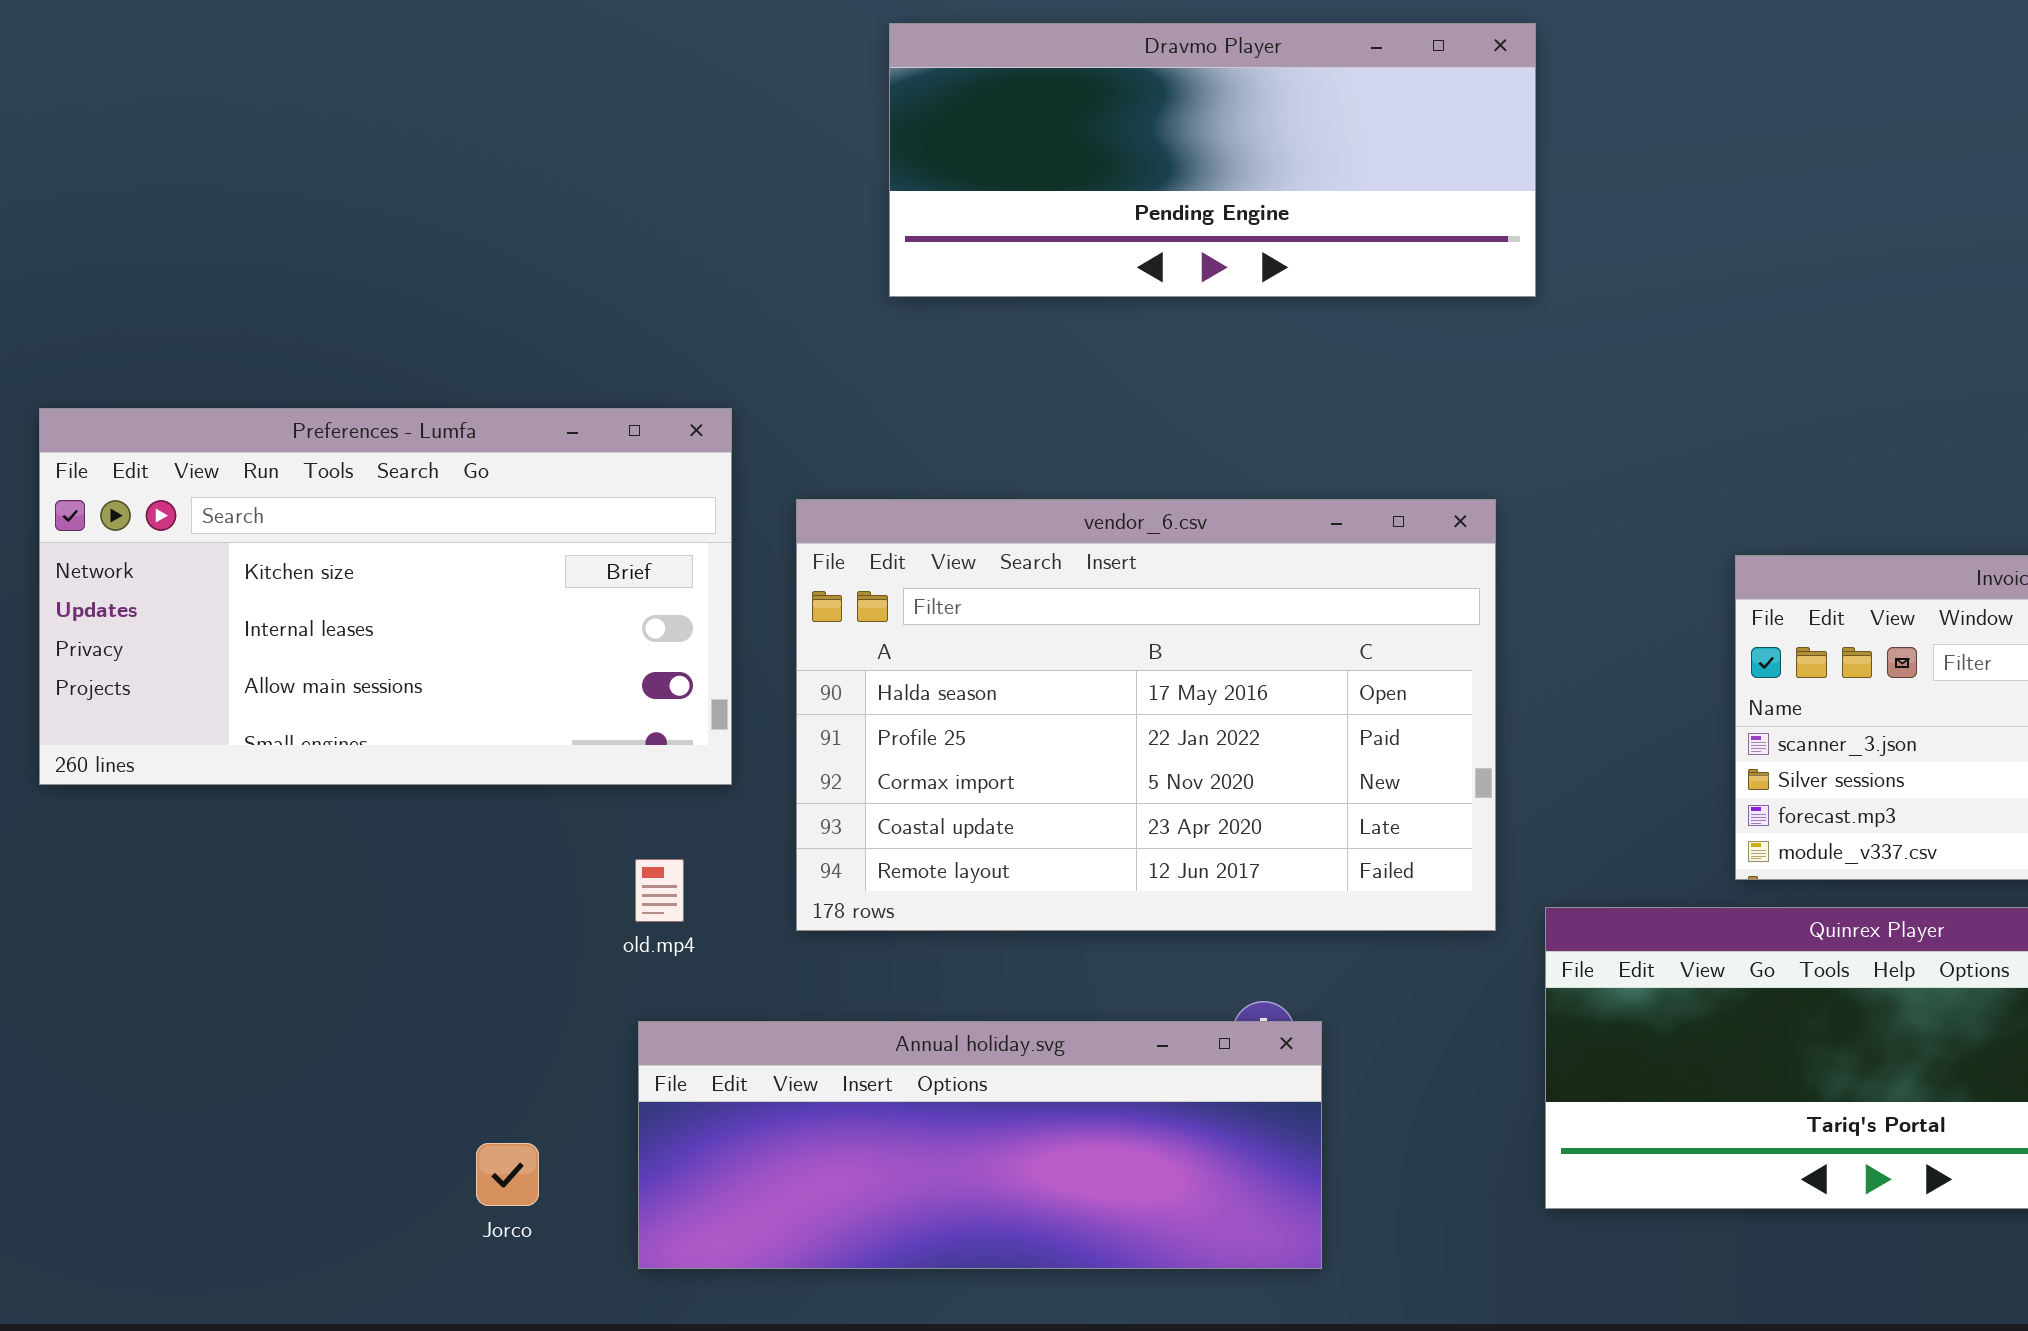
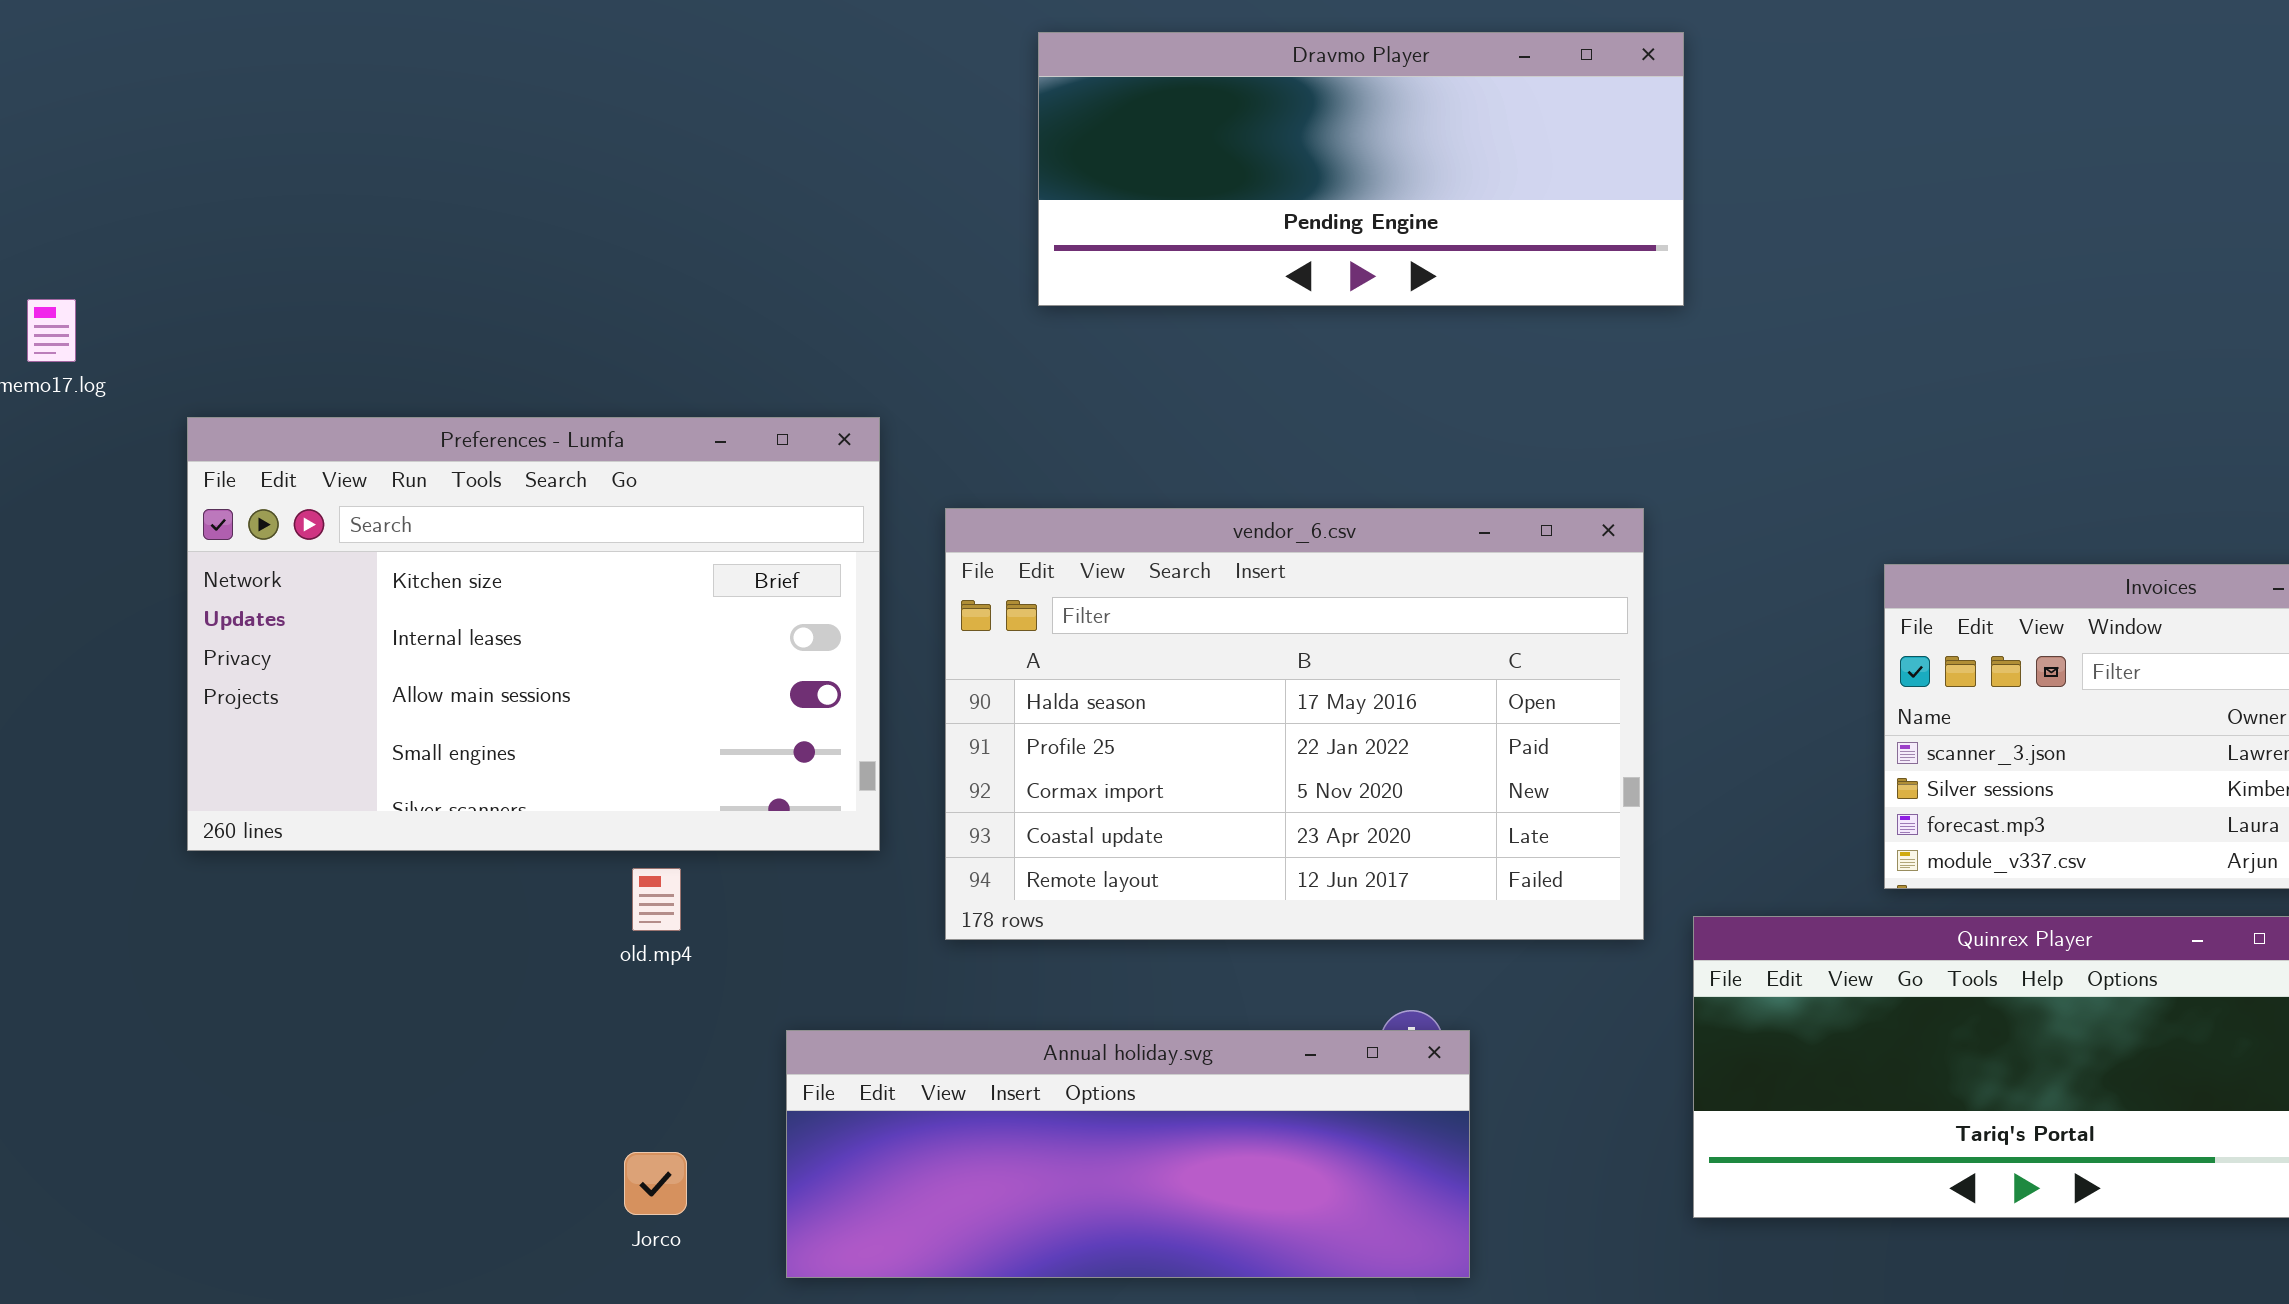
Preferences - Lumfa: [39,408,732,785] -> [187,417,880,851], resized
old.mp4: [635,859,684,922] -> [632,868,681,931], moved

